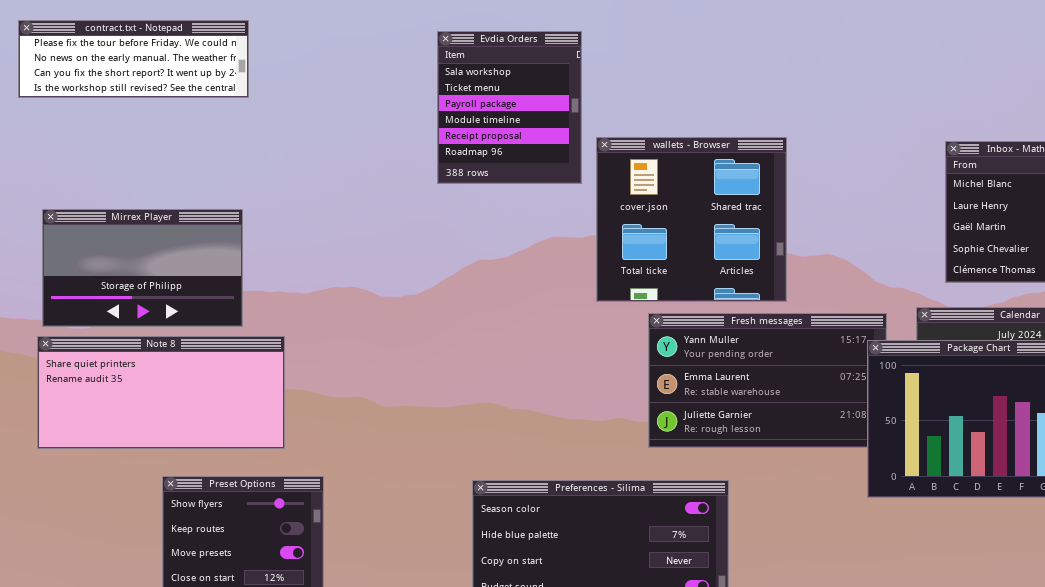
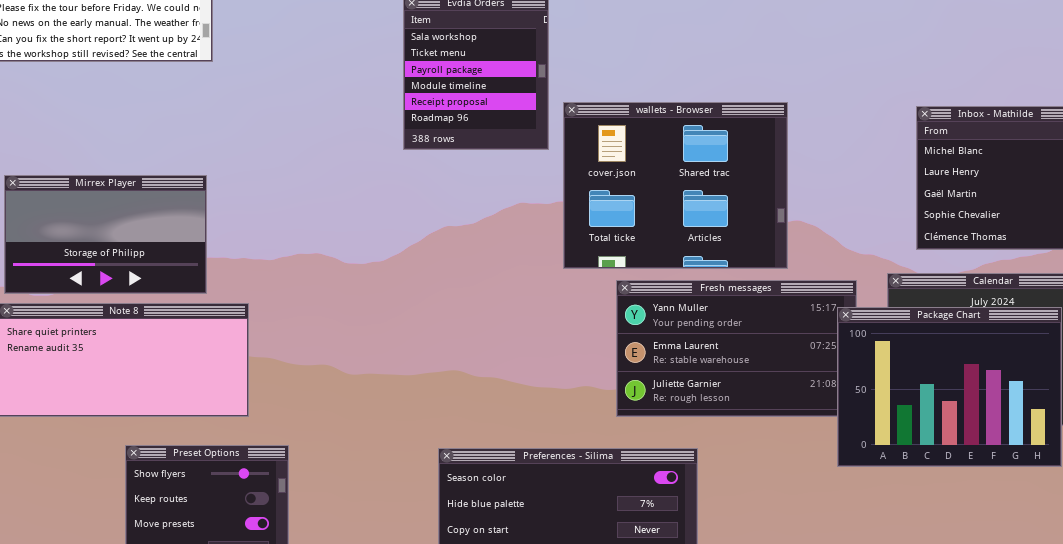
wallets - Browser: [596,137,787,302] -> [563,102,788,269], resized

